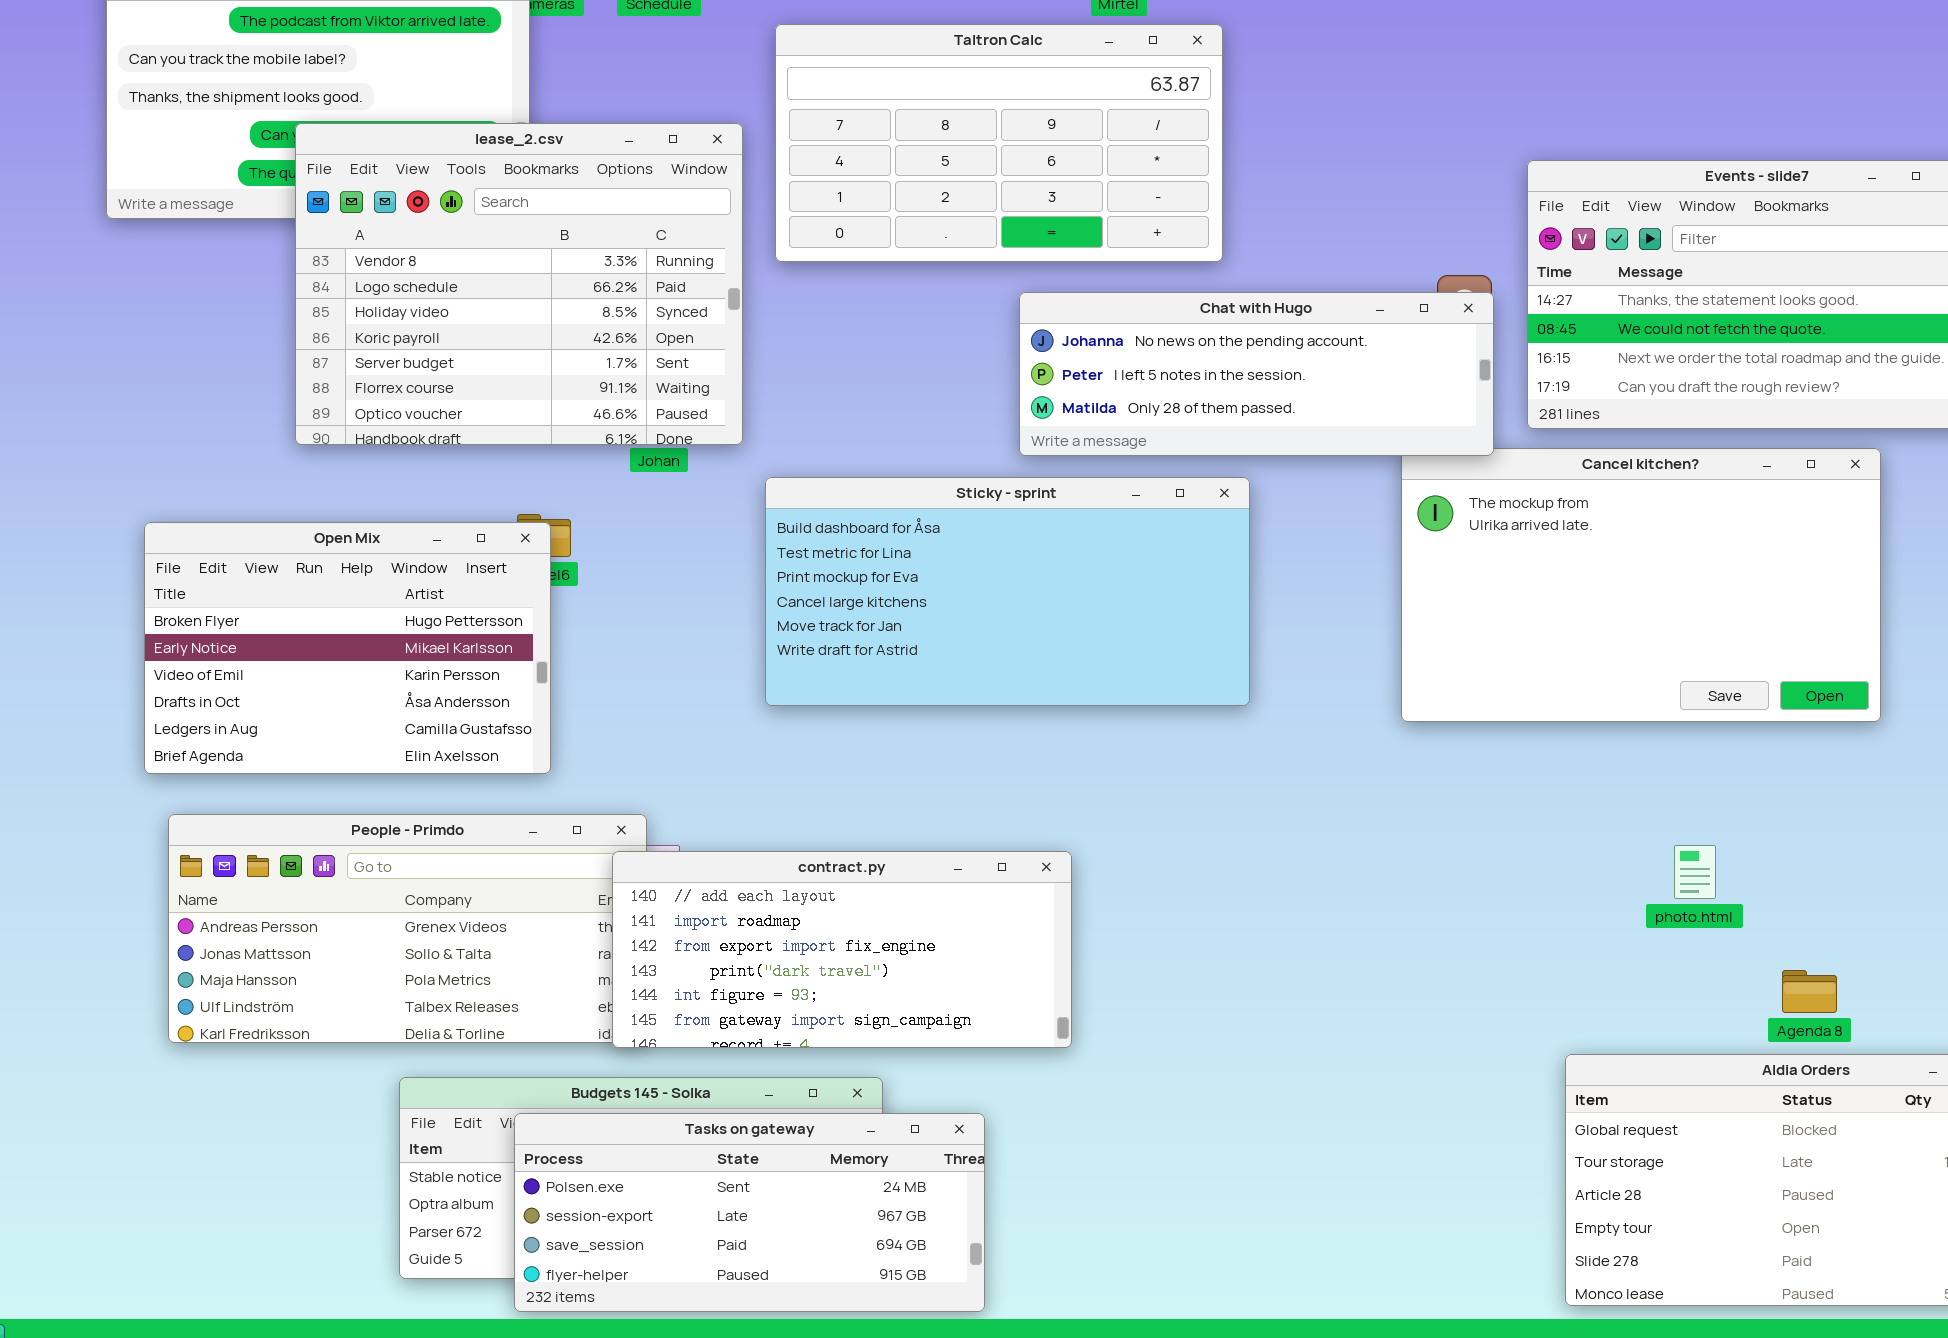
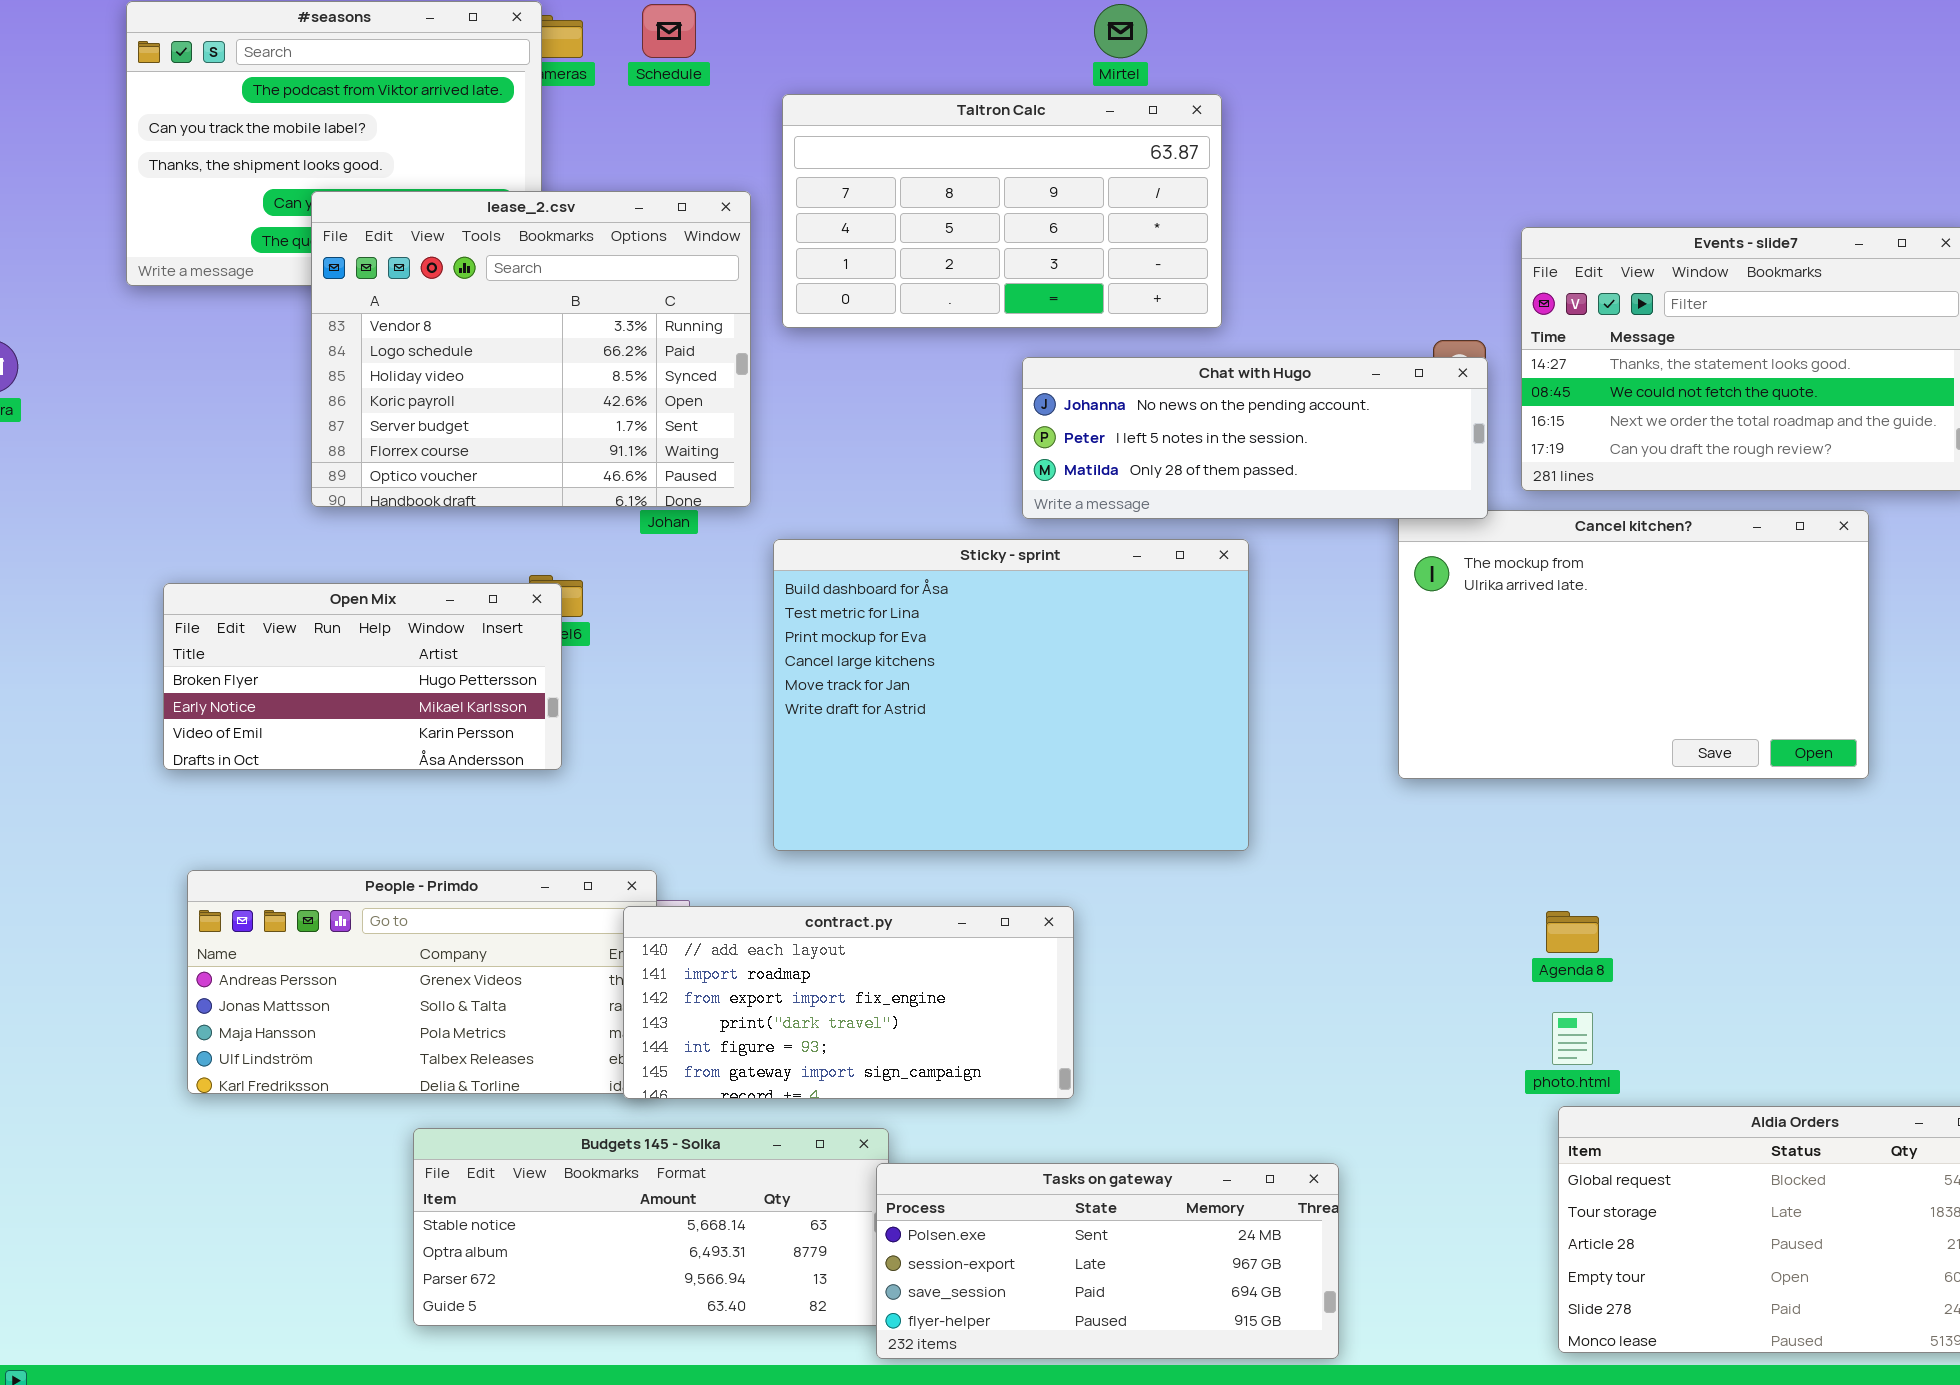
Sticky - sprint: [765,477,1250,706] -> [773,539,1249,851], resized
Open Mix: [144,522,551,774] -> [163,583,562,770], resized
photo.html: [1674,845,1716,899] -> [1552,1012,1593,1065], moved
Agenda 8: [1782,970,1837,1013] -> [1546,911,1599,953], moved
Tasks on gateway: [514,1113,985,1312] -> [876,1163,1339,1359], moved

